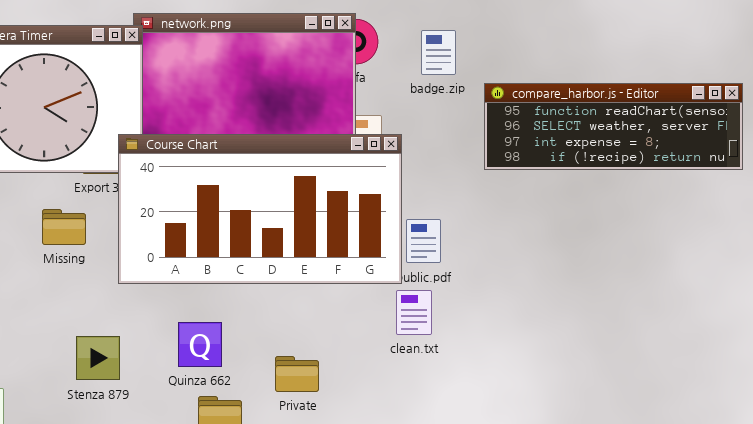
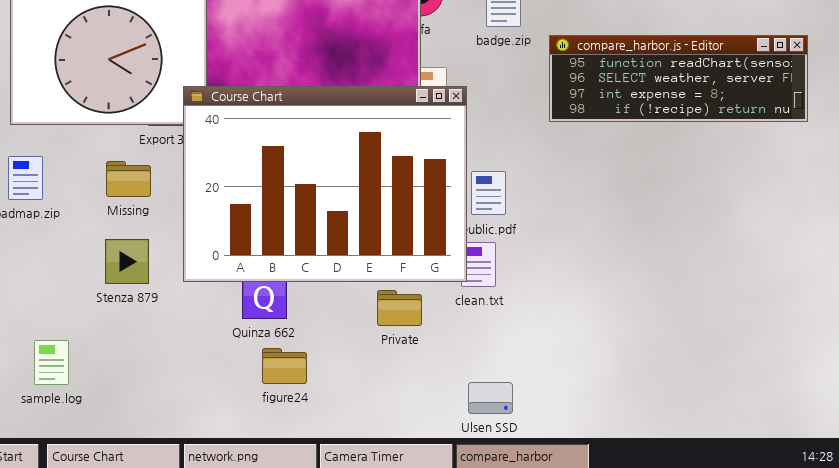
Course Chart: [118,134,402,284] -> [183,86,467,282], resized
Stenza 879: [76,336,120,380] -> [105,239,149,284], moved
Private: [275,356,319,392] -> [377,290,422,326], moved

